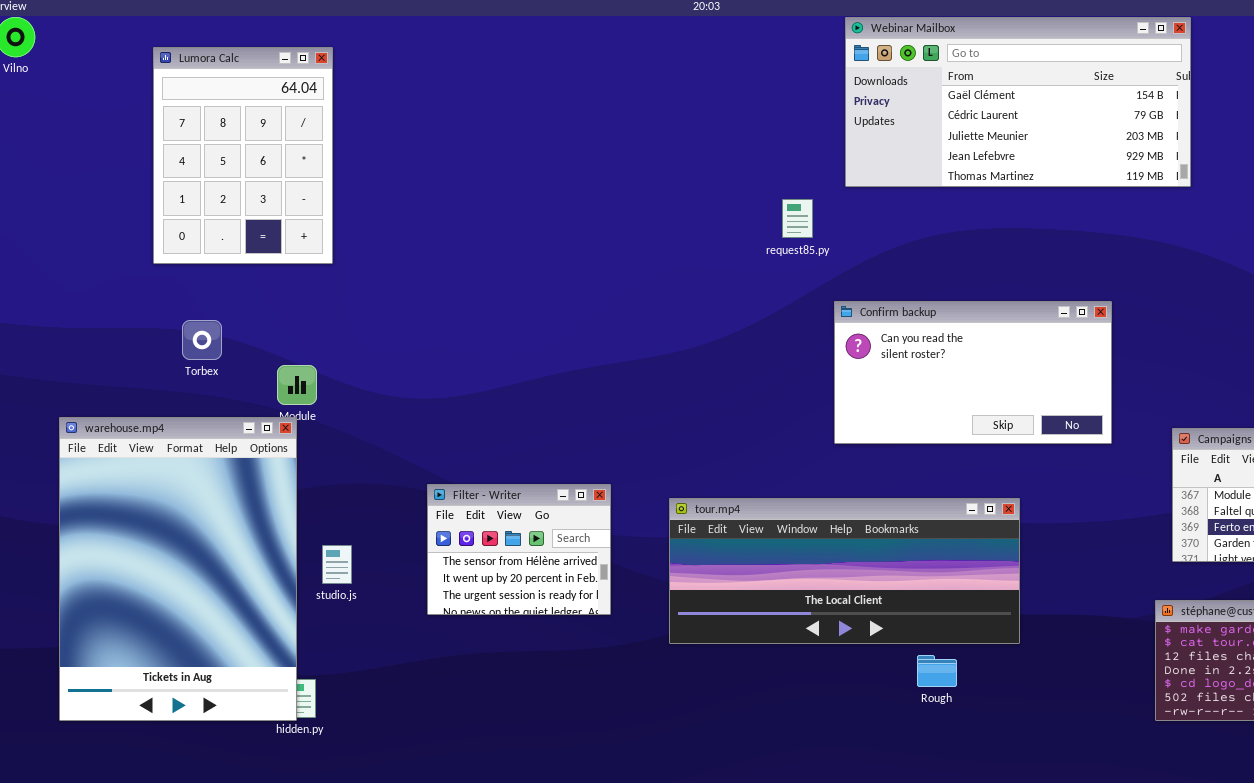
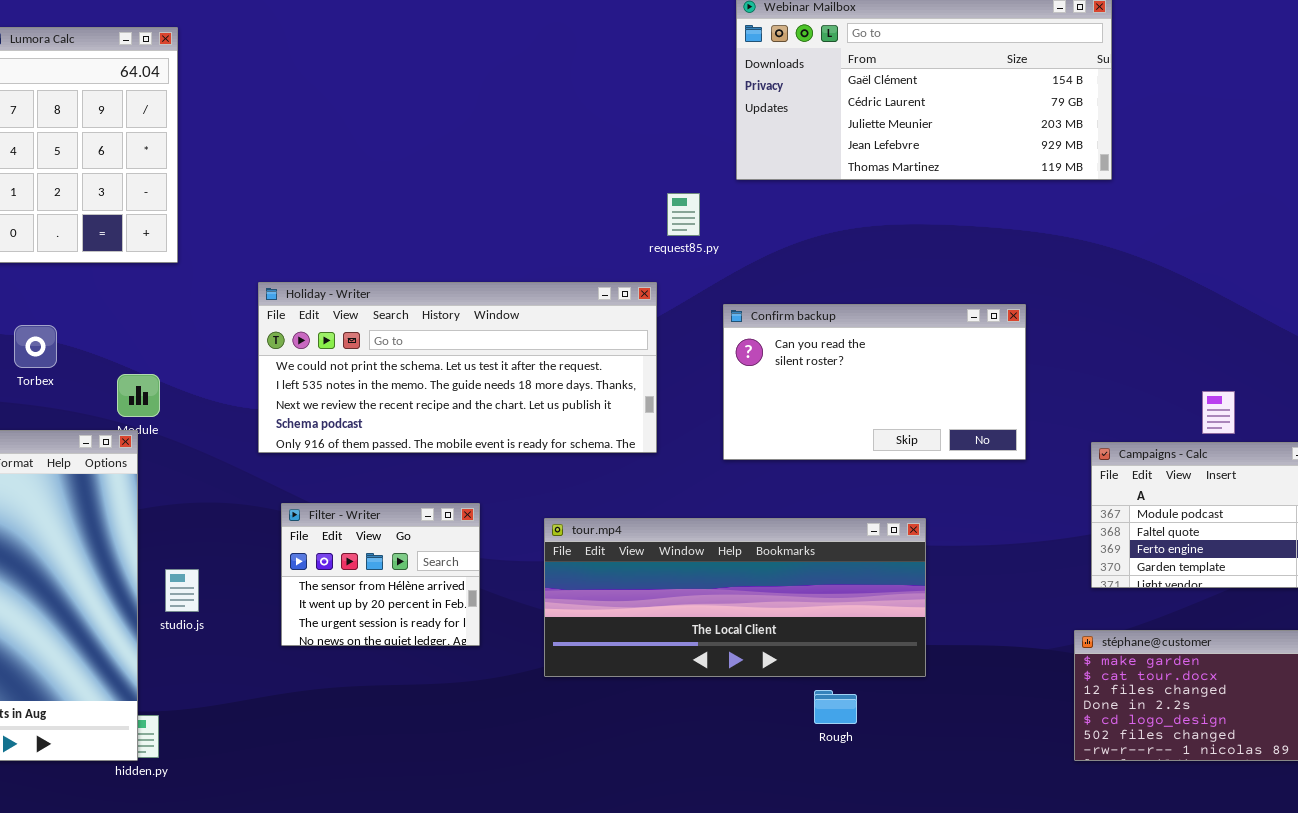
Holiday - Writer: none -> [258,282,657,453], opened

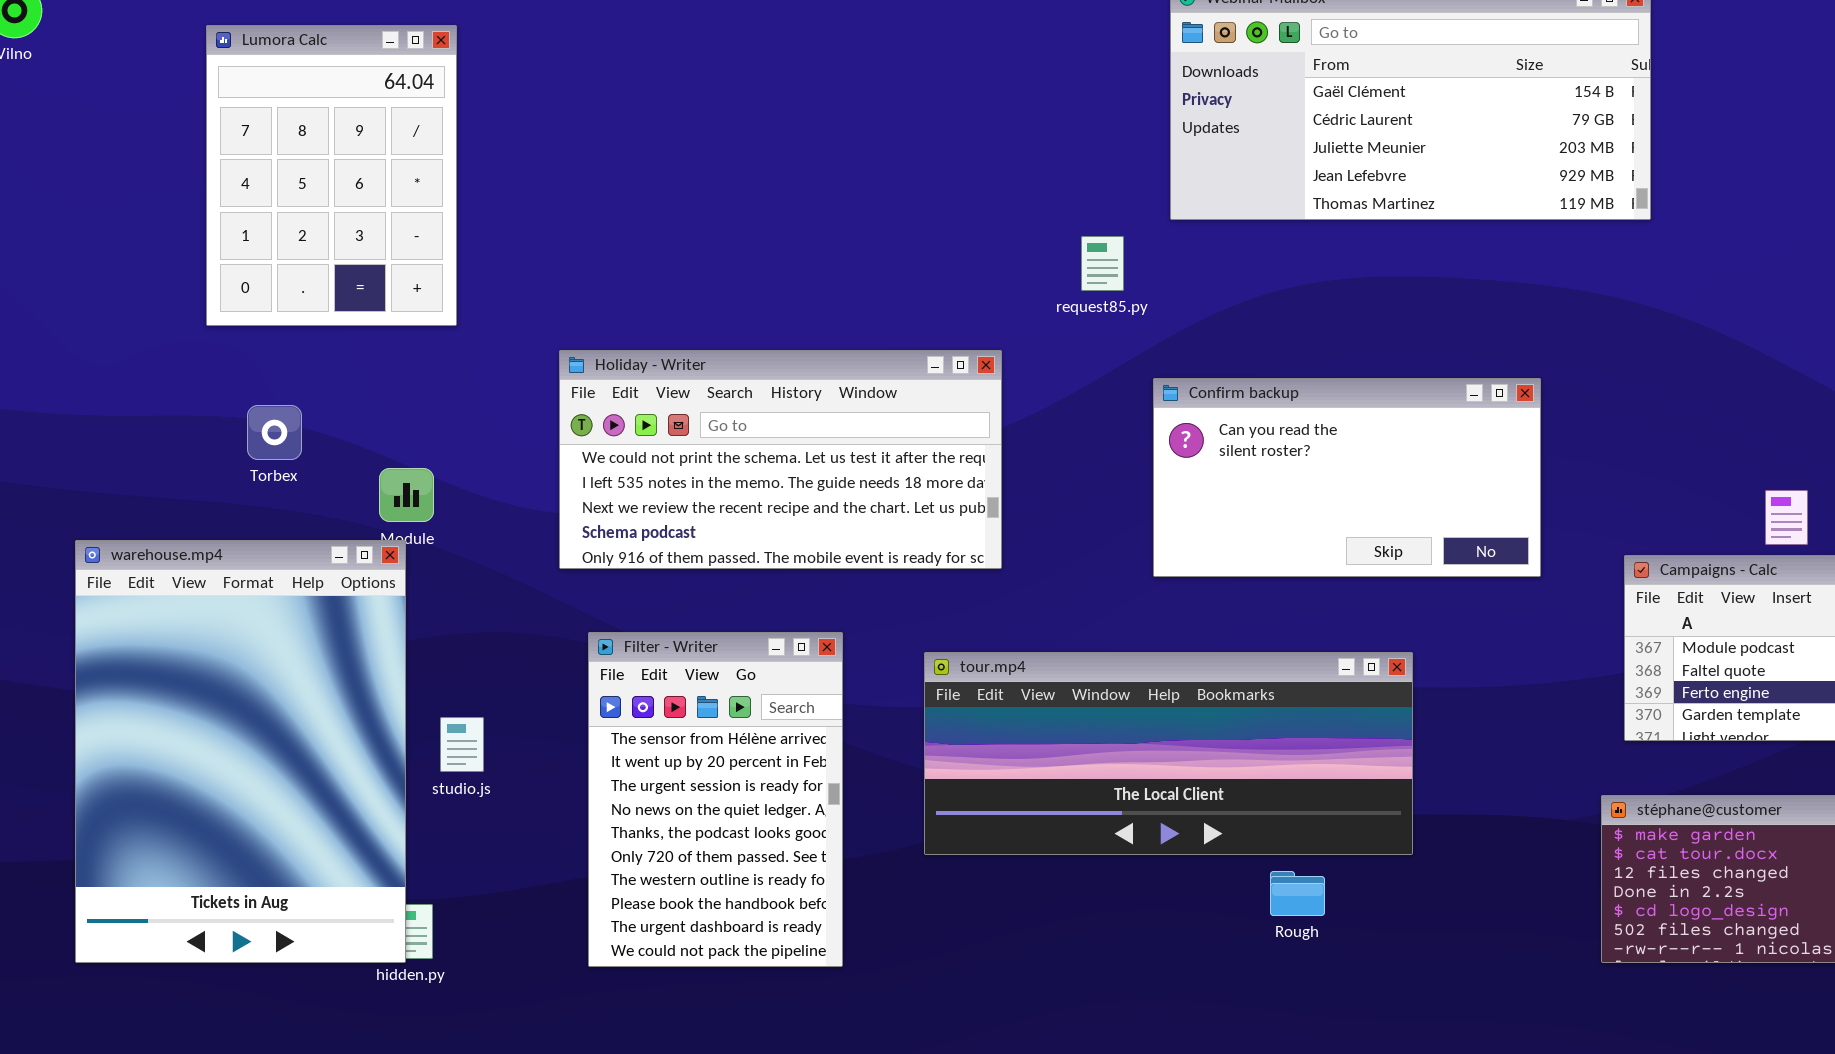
Holiday - Writer: [258,282,657,453] -> [559,350,1002,569], resized
Filter - Writer: [281,503,480,646] -> [588,632,843,967], resized

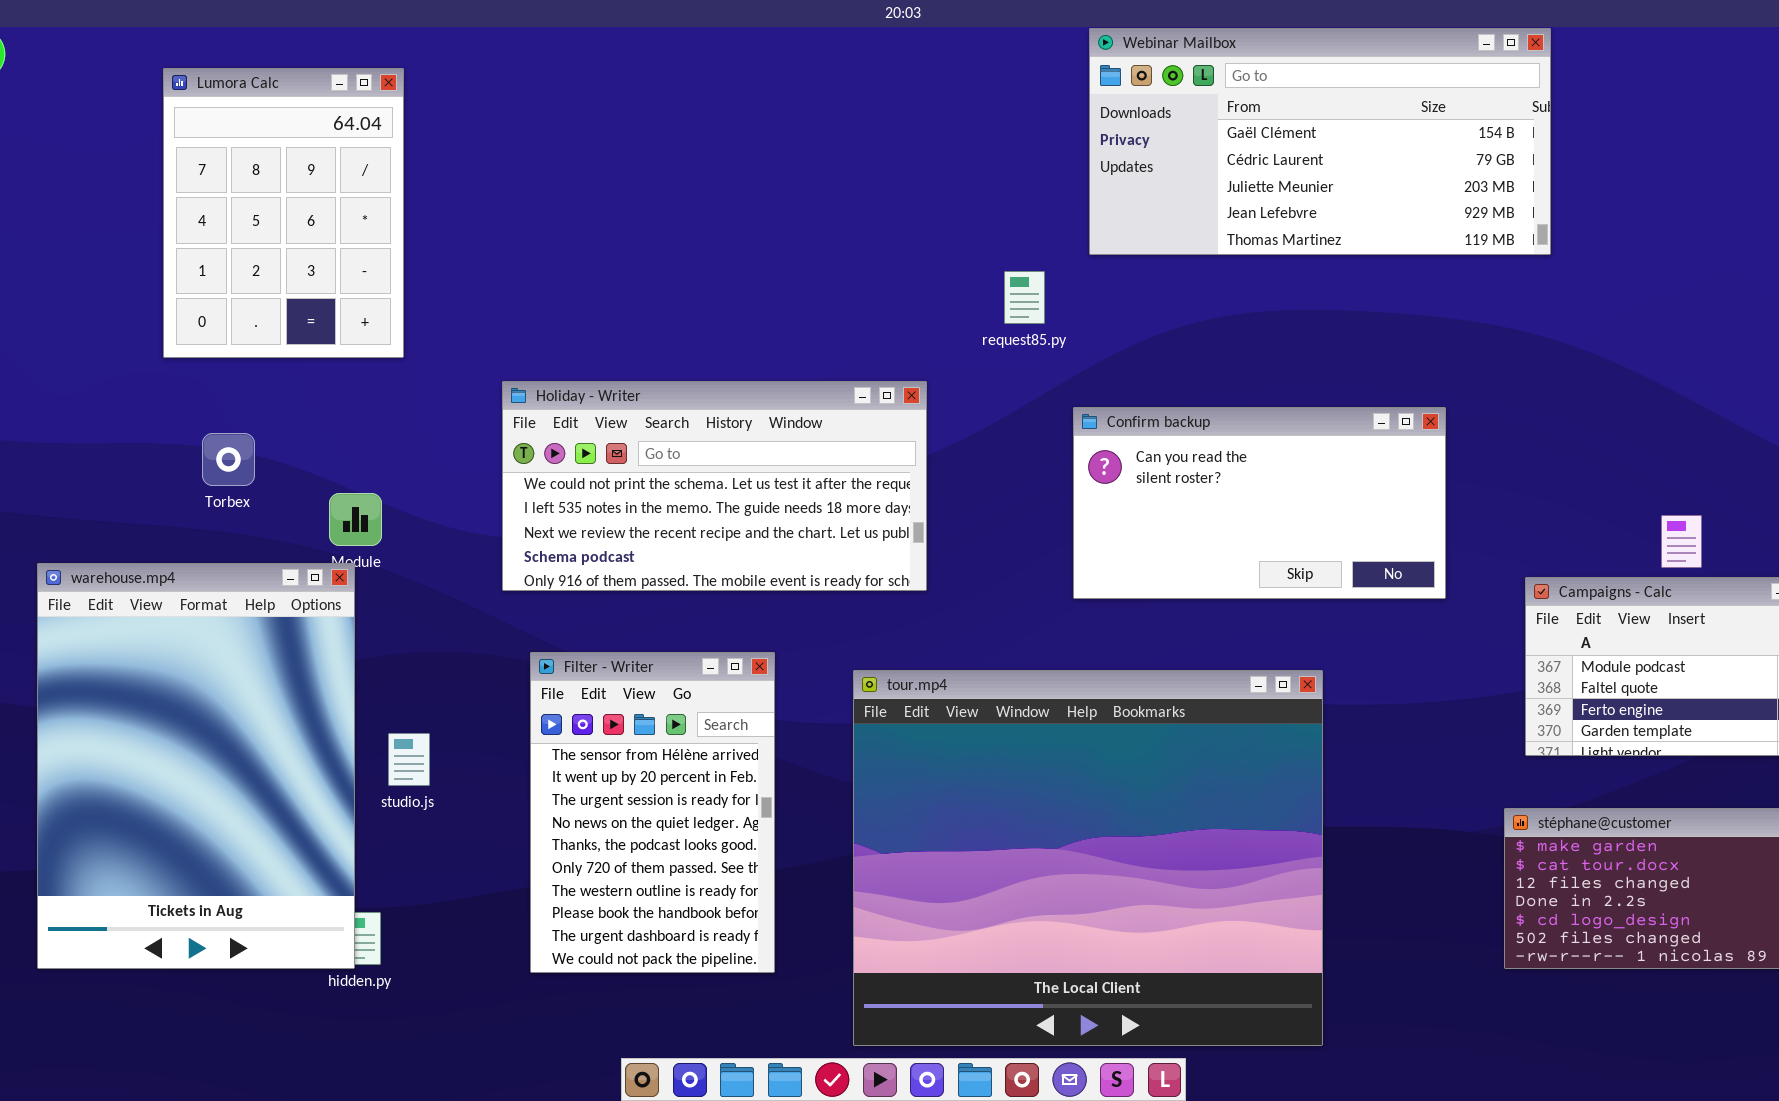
tour.mp4: [924,652,1413,855] -> [853,670,1323,1046], resized

